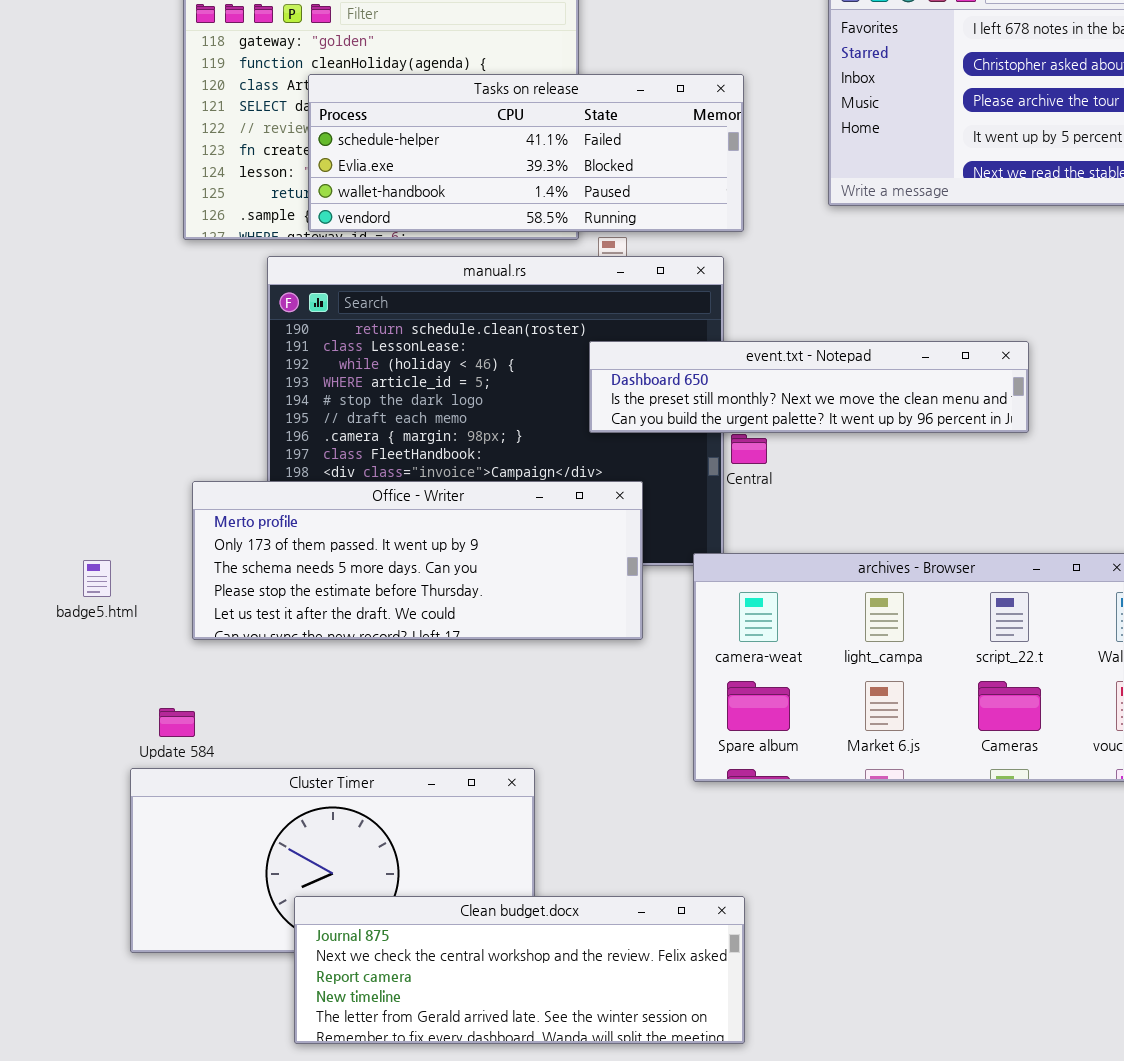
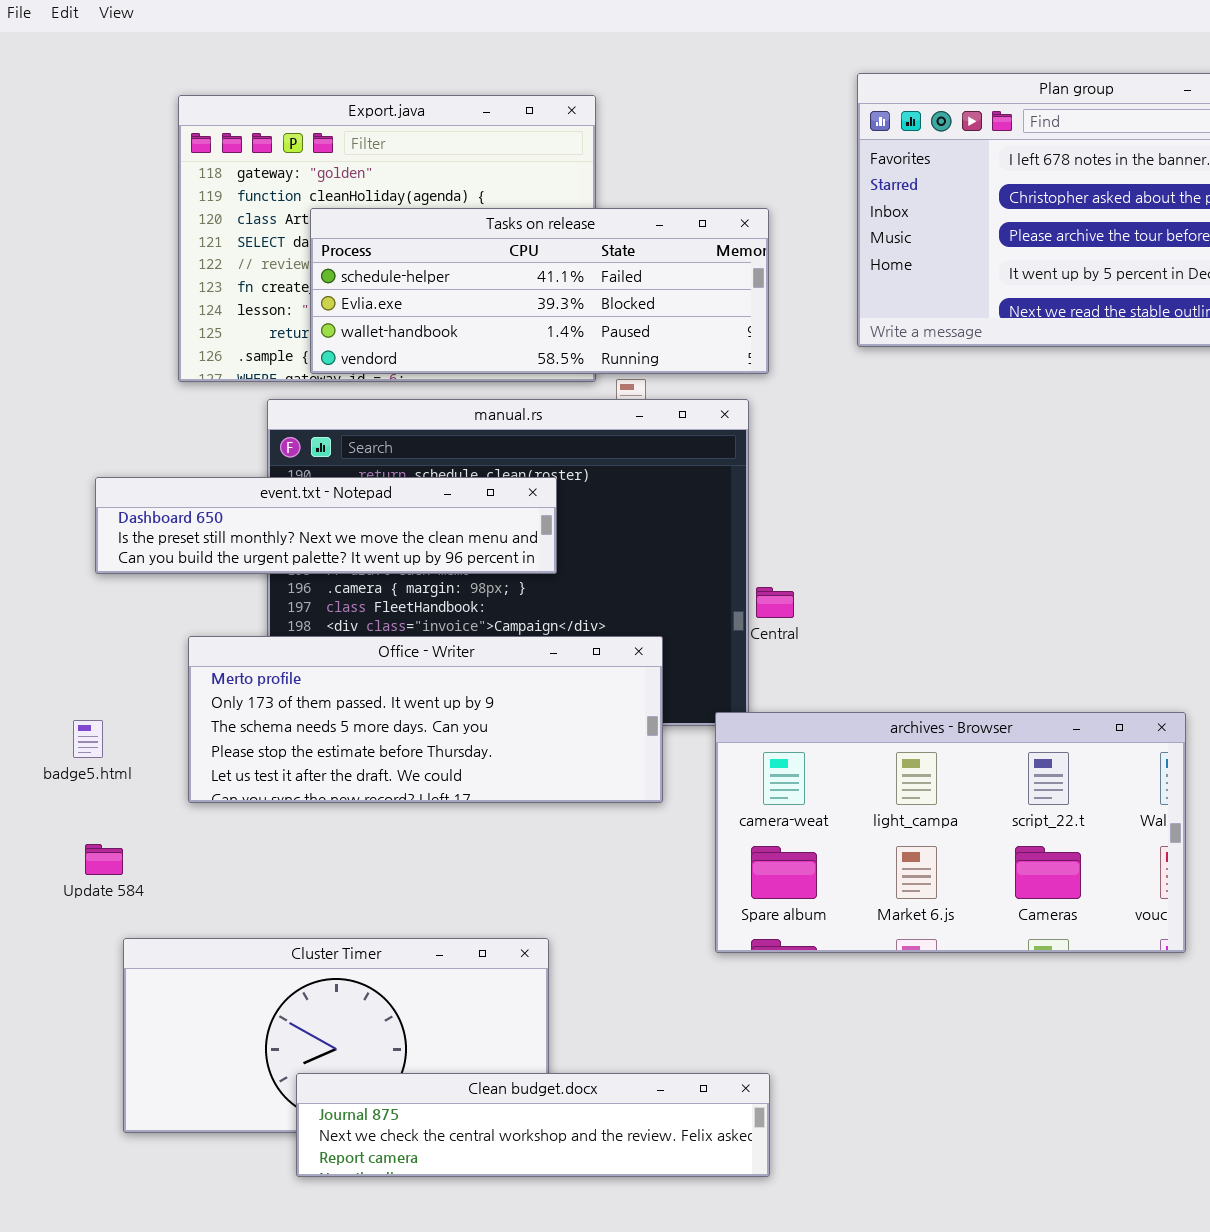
event.txt - Notepad: [589,341,1029,433] -> [95,477,557,574], moved
Update 584: [159,708,195,737] -> [85,844,123,875], moved
Clean budget.docx: [294,896,745,1044] -> [296,1073,770,1177], resized

